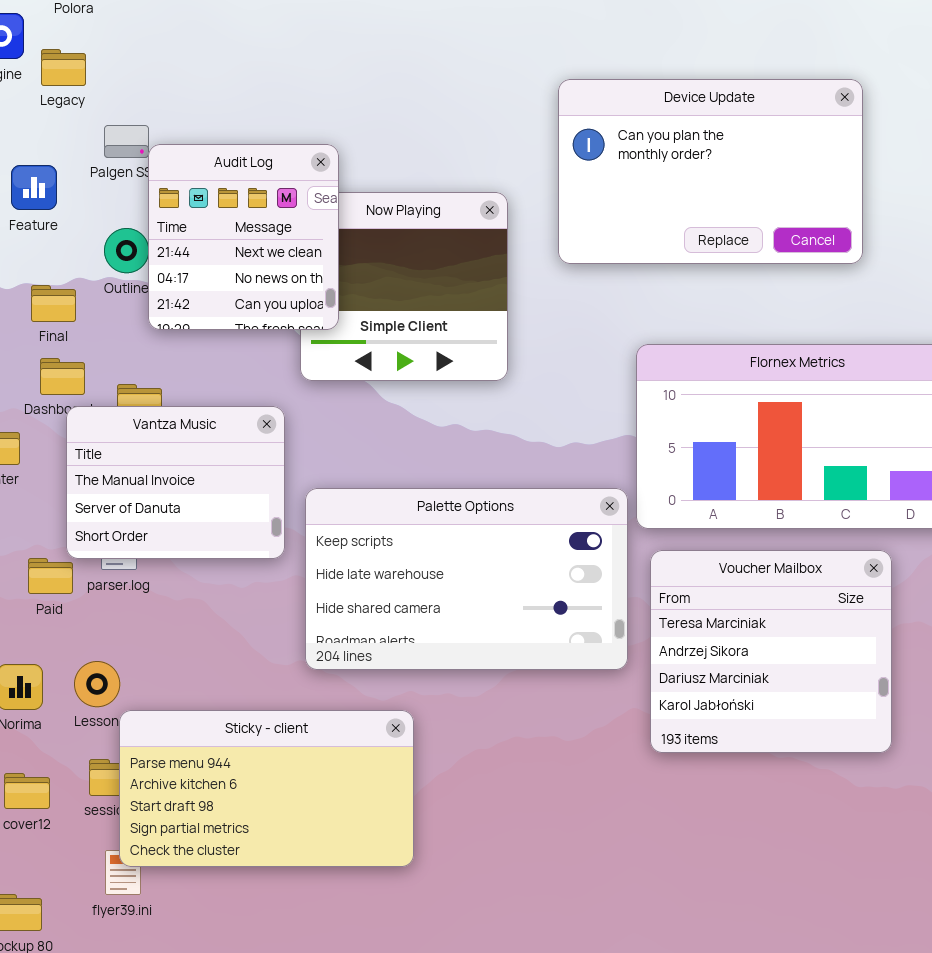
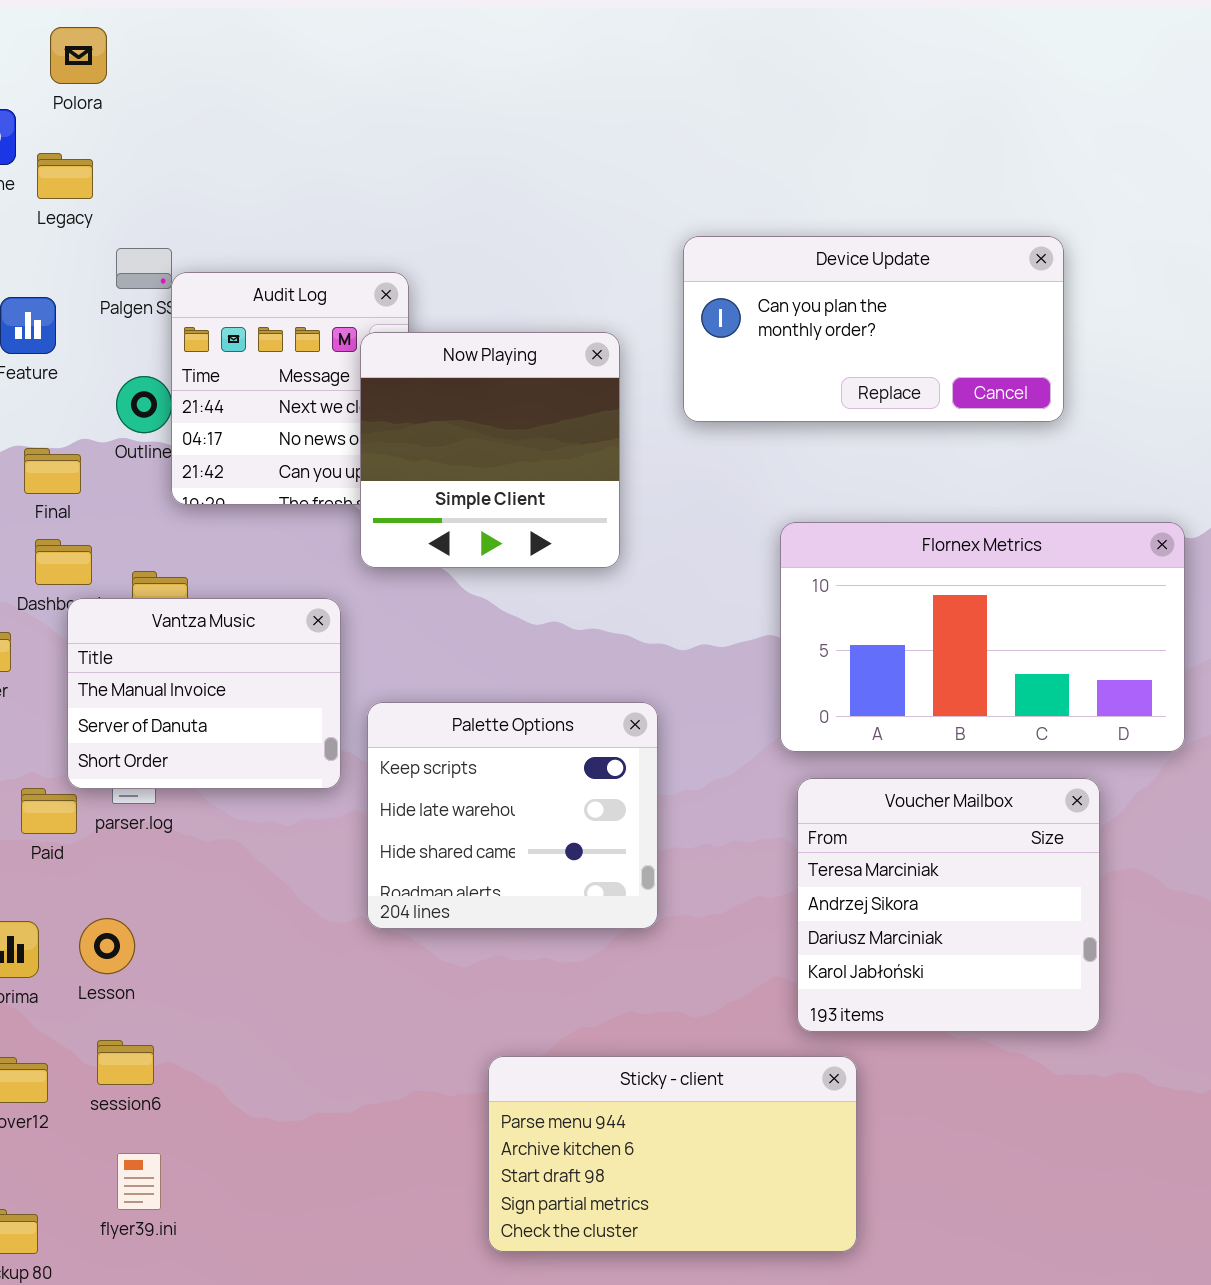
Device Update: [558,79,863,264] -> [683,236,1064,422], resized
Now Playing: [300,192,508,381] -> [360,332,620,568], raised
Palette Options: [305,488,628,670] -> [367,702,658,929], resized
Sticky - client: [119,710,414,867] -> [488,1056,857,1252], moved

